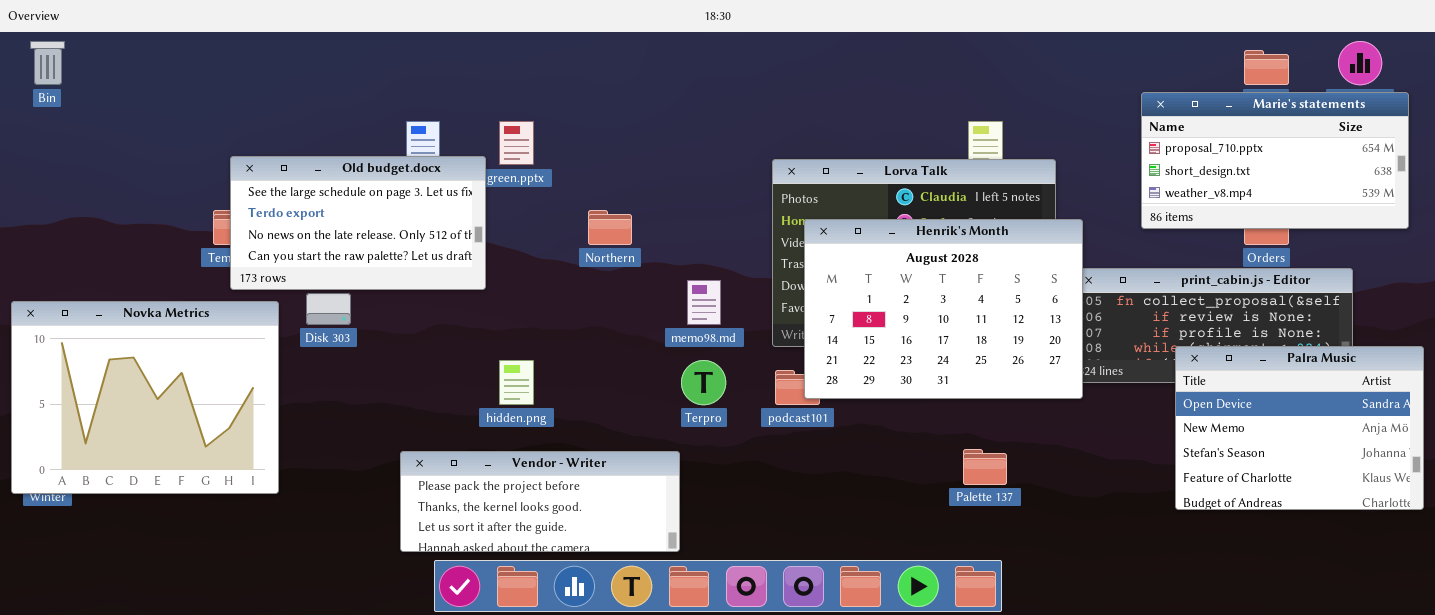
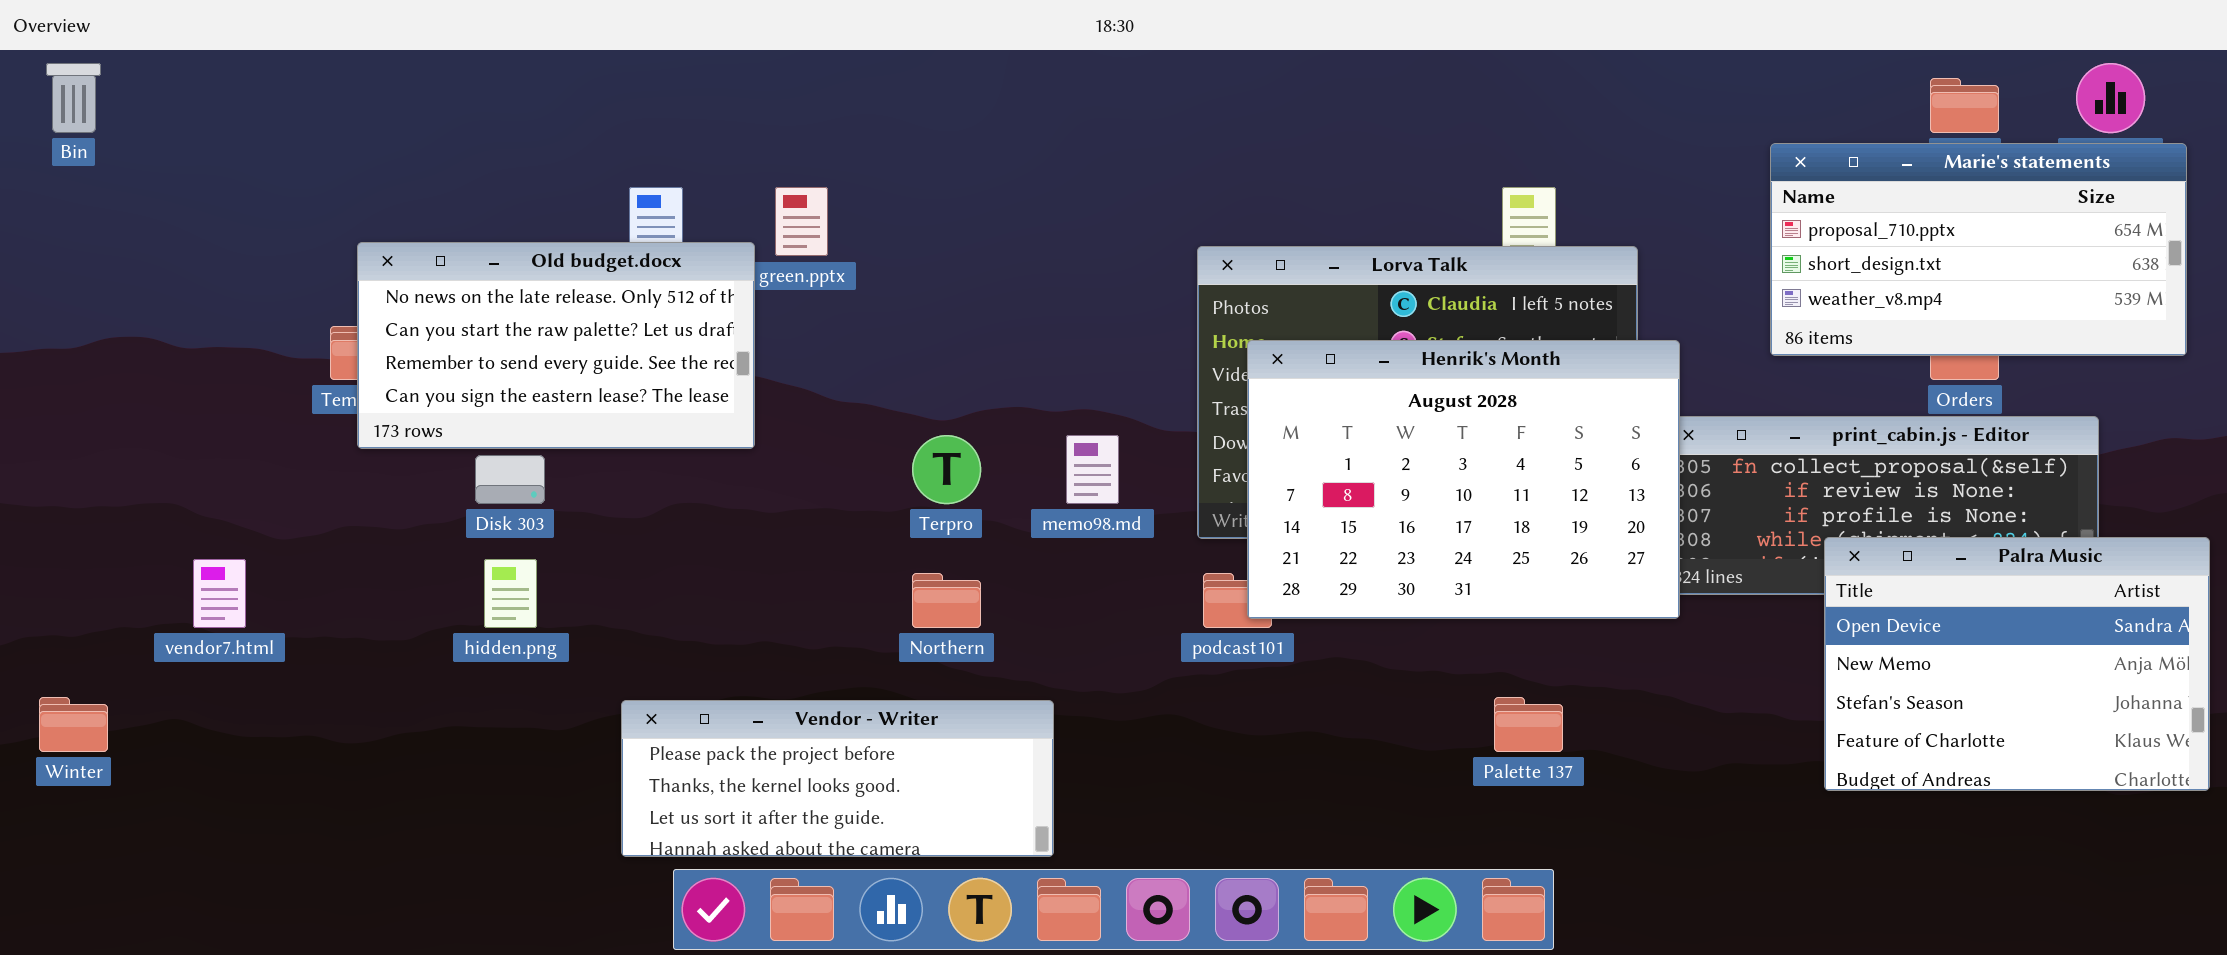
Old budget.docx: [230,156,486,290] -> [357,242,755,449], scrolled down 2 rows
Northern: [588,210,632,245] -> [912,573,981,628], moved
Novka Metrics: [11,301,279,494] -> none, closed
hidden.png: [499,360,534,405] -> [484,559,537,628], moved
Terpro: [681,360,726,405] -> [912,435,981,504], moved

